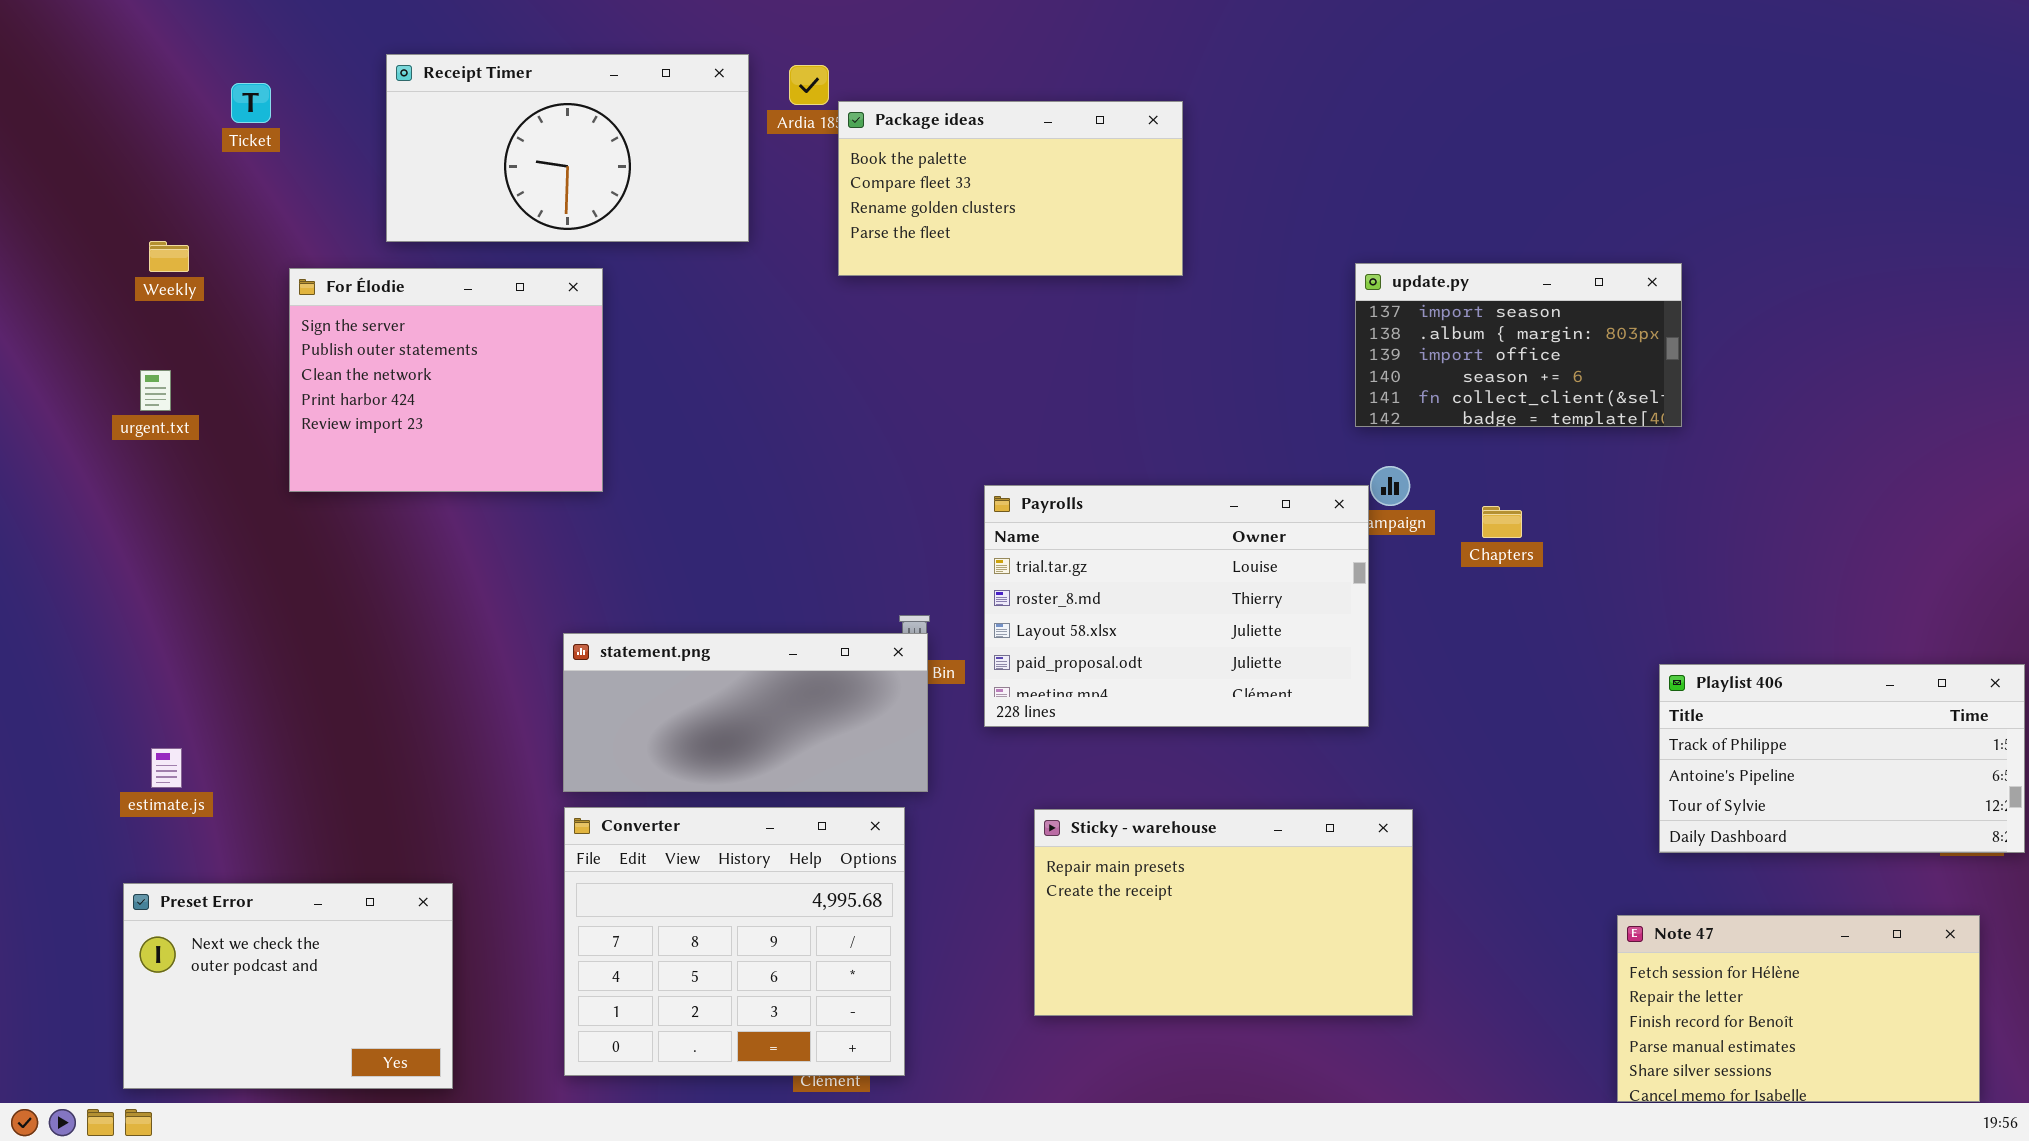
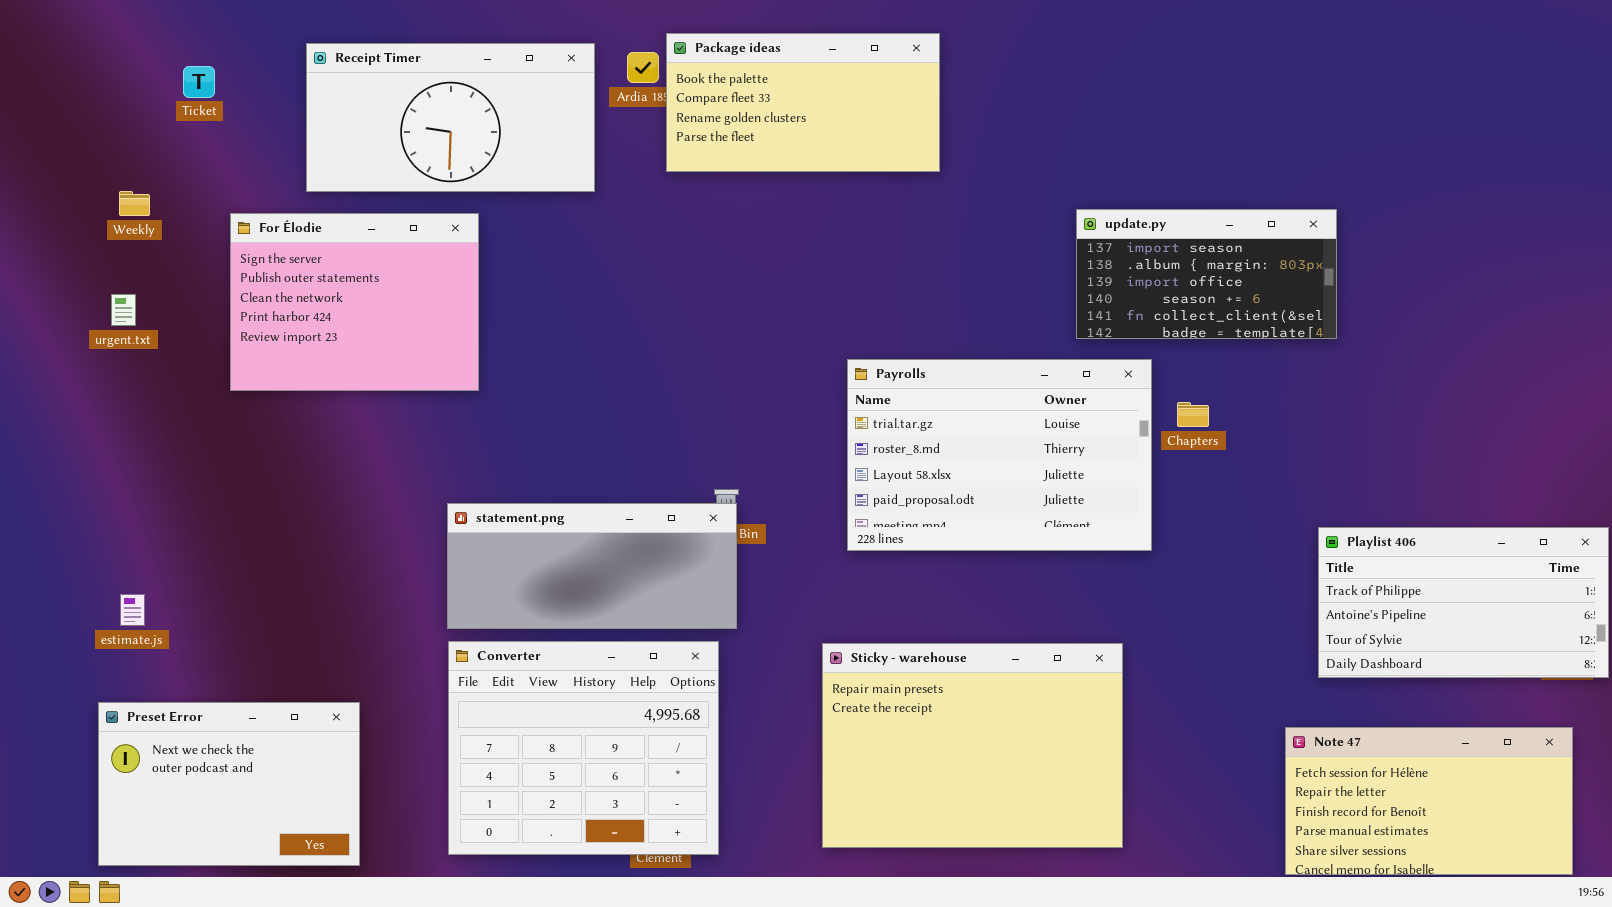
Package ideas: [838,101,1183,276] -> [666,33,940,172], moved
Payrolls: [984,485,1369,727] -> [847,359,1152,551], moved
Sticky - warehouse: [1034,809,1413,1016] -> [822,643,1123,848], resized

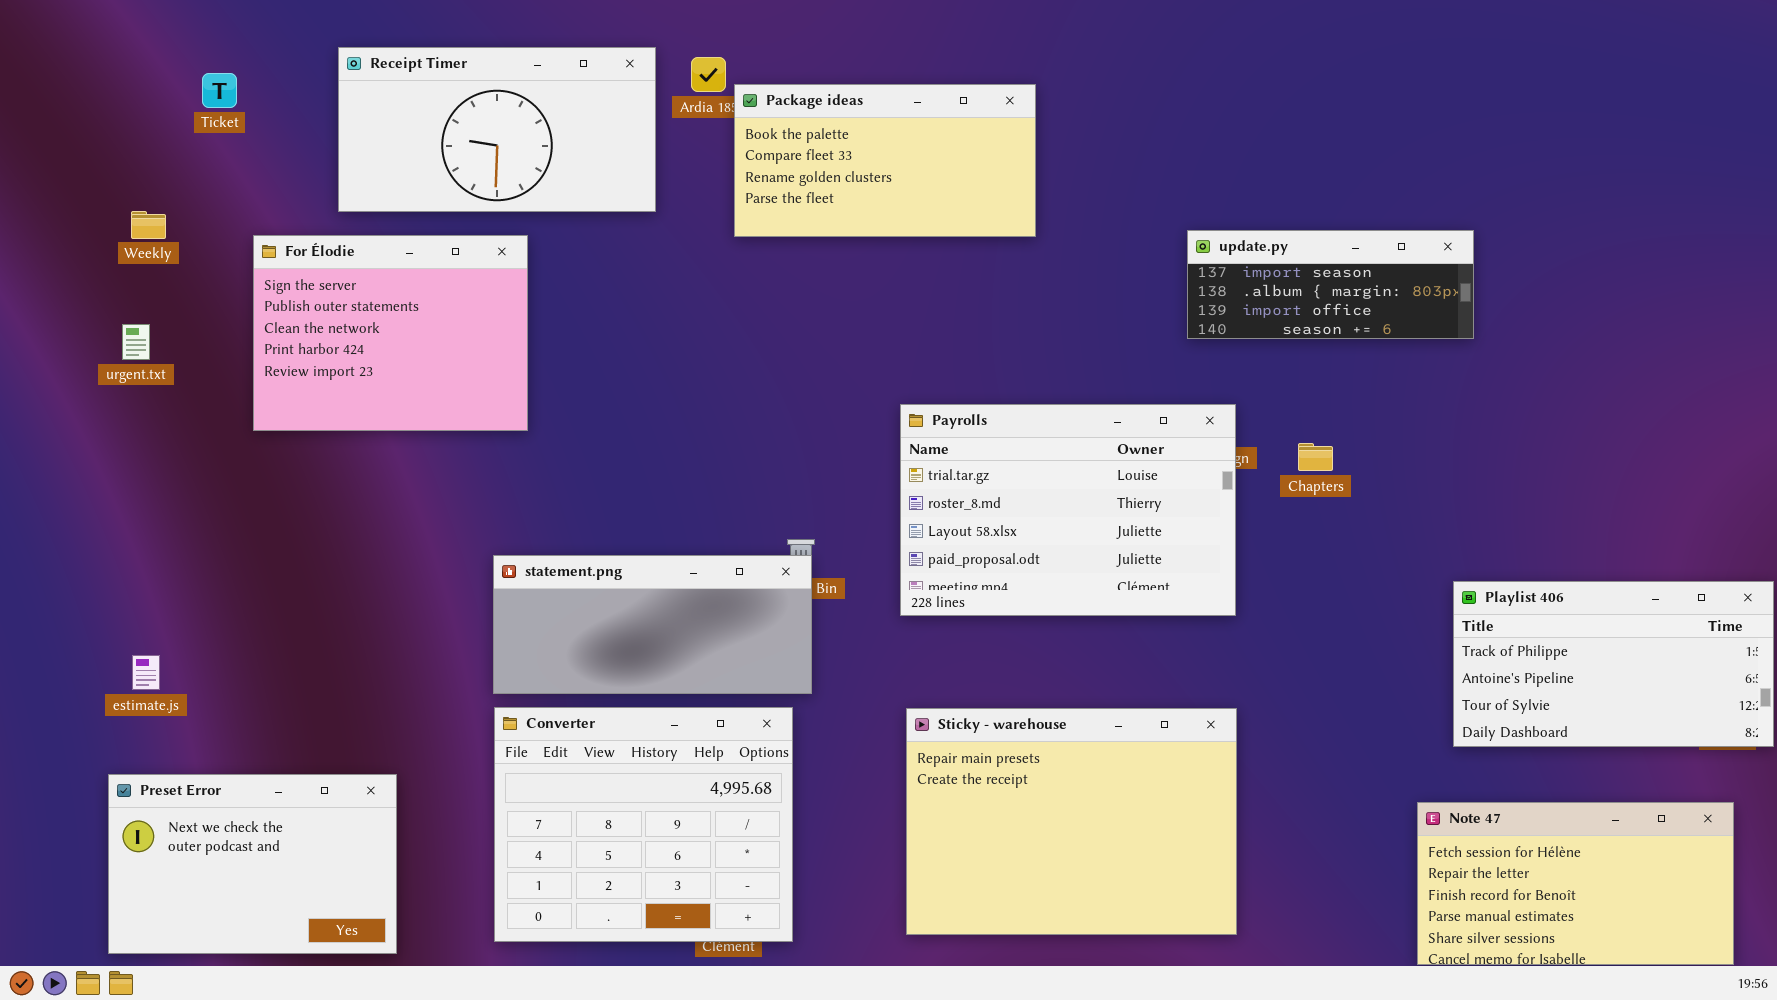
Package ideas: [666,33,940,172] -> [734,84,1036,237], moved
update.py: [1076,209,1337,339] -> [1187,230,1474,339], resized
Payrolls: [847,359,1152,551] -> [900,404,1236,616], moved

